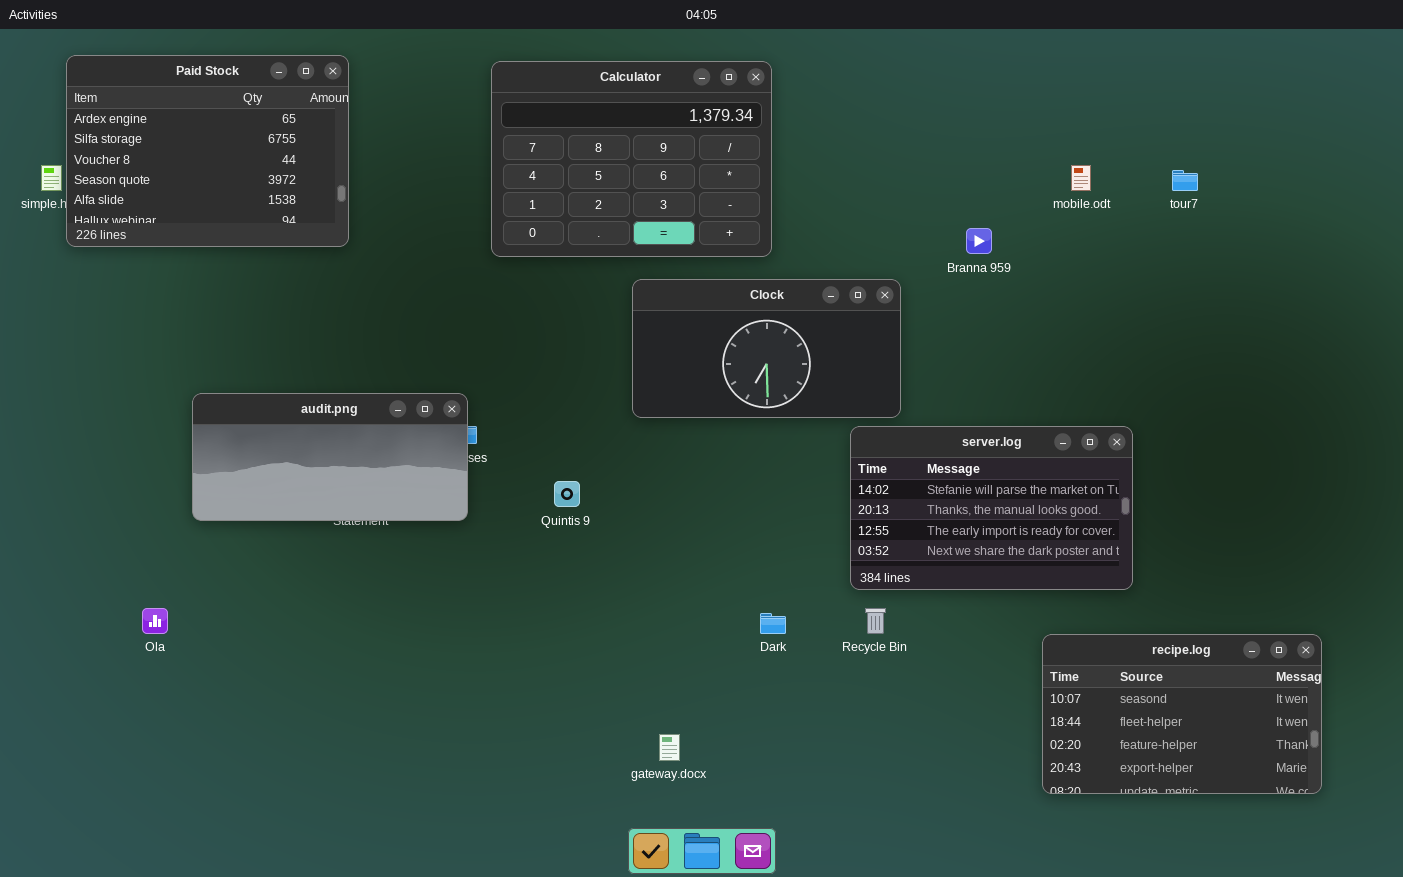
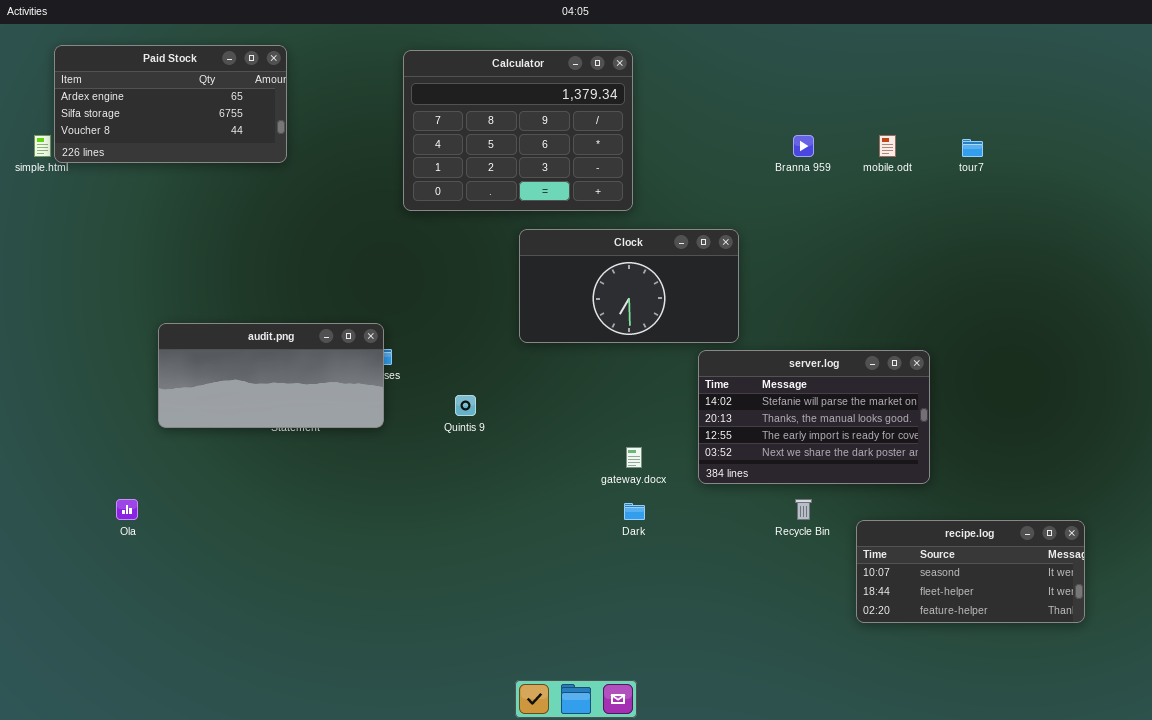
Paid Stock: [66,55,349,247] -> [54,45,287,163], resized
Branna 959: [966,228,992,254] -> [793,135,814,157], moved
Recycle Bin: [865,608,886,634] -> [795,499,812,520], moved
recipe.log: [1042,634,1322,794] -> [856,520,1085,623], resized
gateway.docx: [659,734,680,761] -> [626,447,642,468], moved

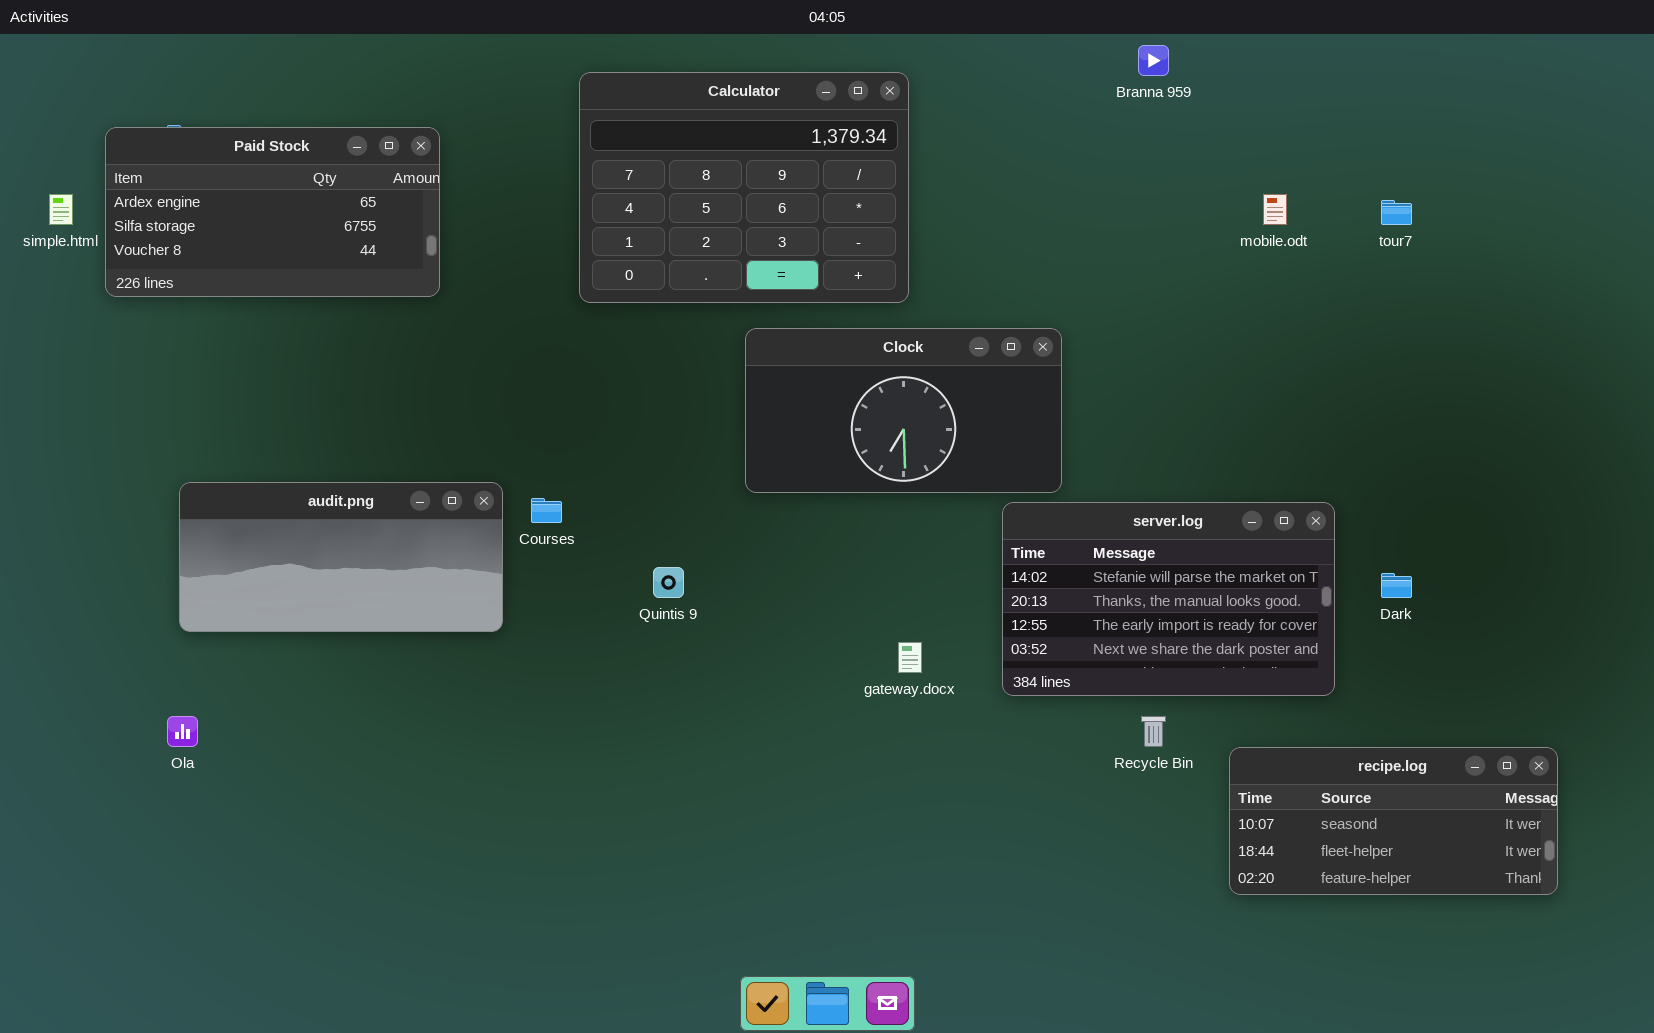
Paid Stock: [54,45,287,163] -> [105,127,440,297], moved
Branna 959: [793,135,814,157] -> [1138,45,1169,76], moved
audit.png: [158,323,384,428] -> [179,482,503,632], moved
Dark: [624,503,645,520] -> [1381,573,1412,598], moved

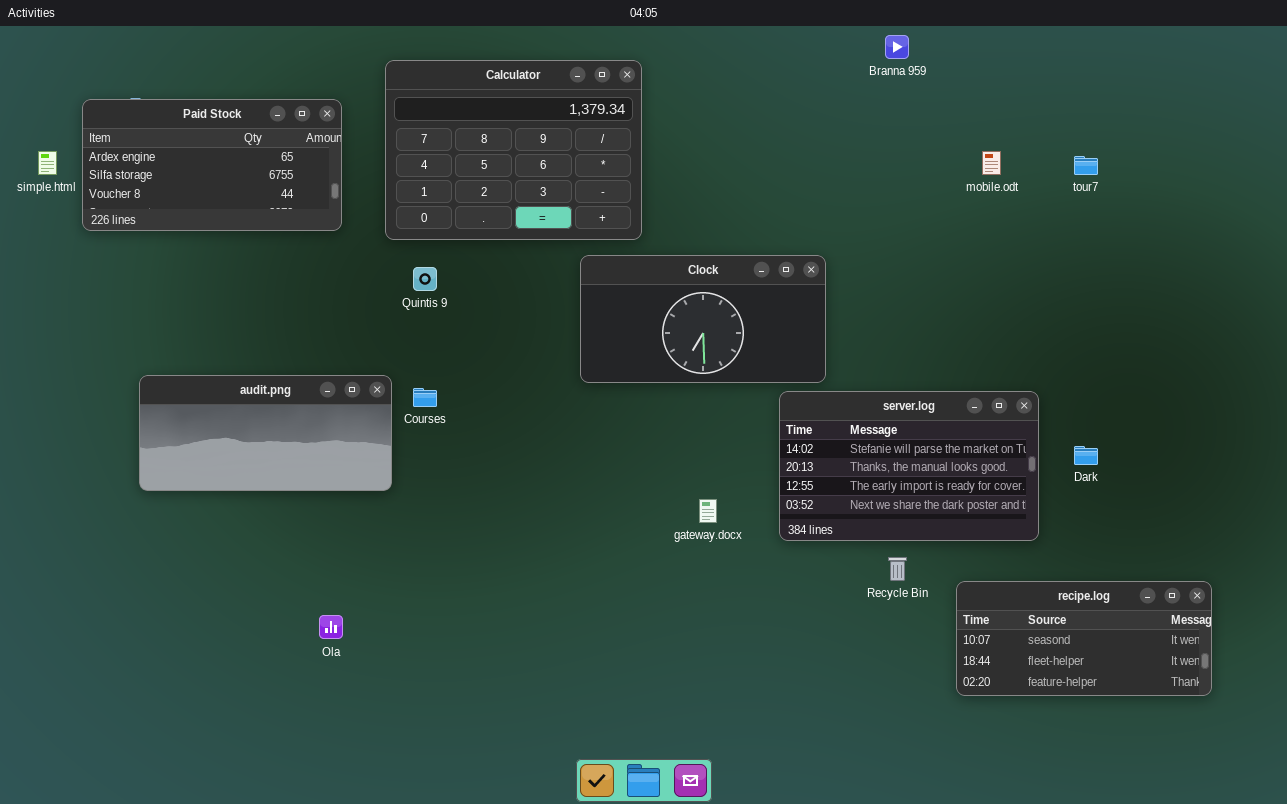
Calculator: [579,72,909,303] -> [385,60,642,240], moved
Quintis 9: [653,567,684,598] -> [413,267,437,291], moved
Ola: [167,716,198,747] -> [319,615,343,639], moved

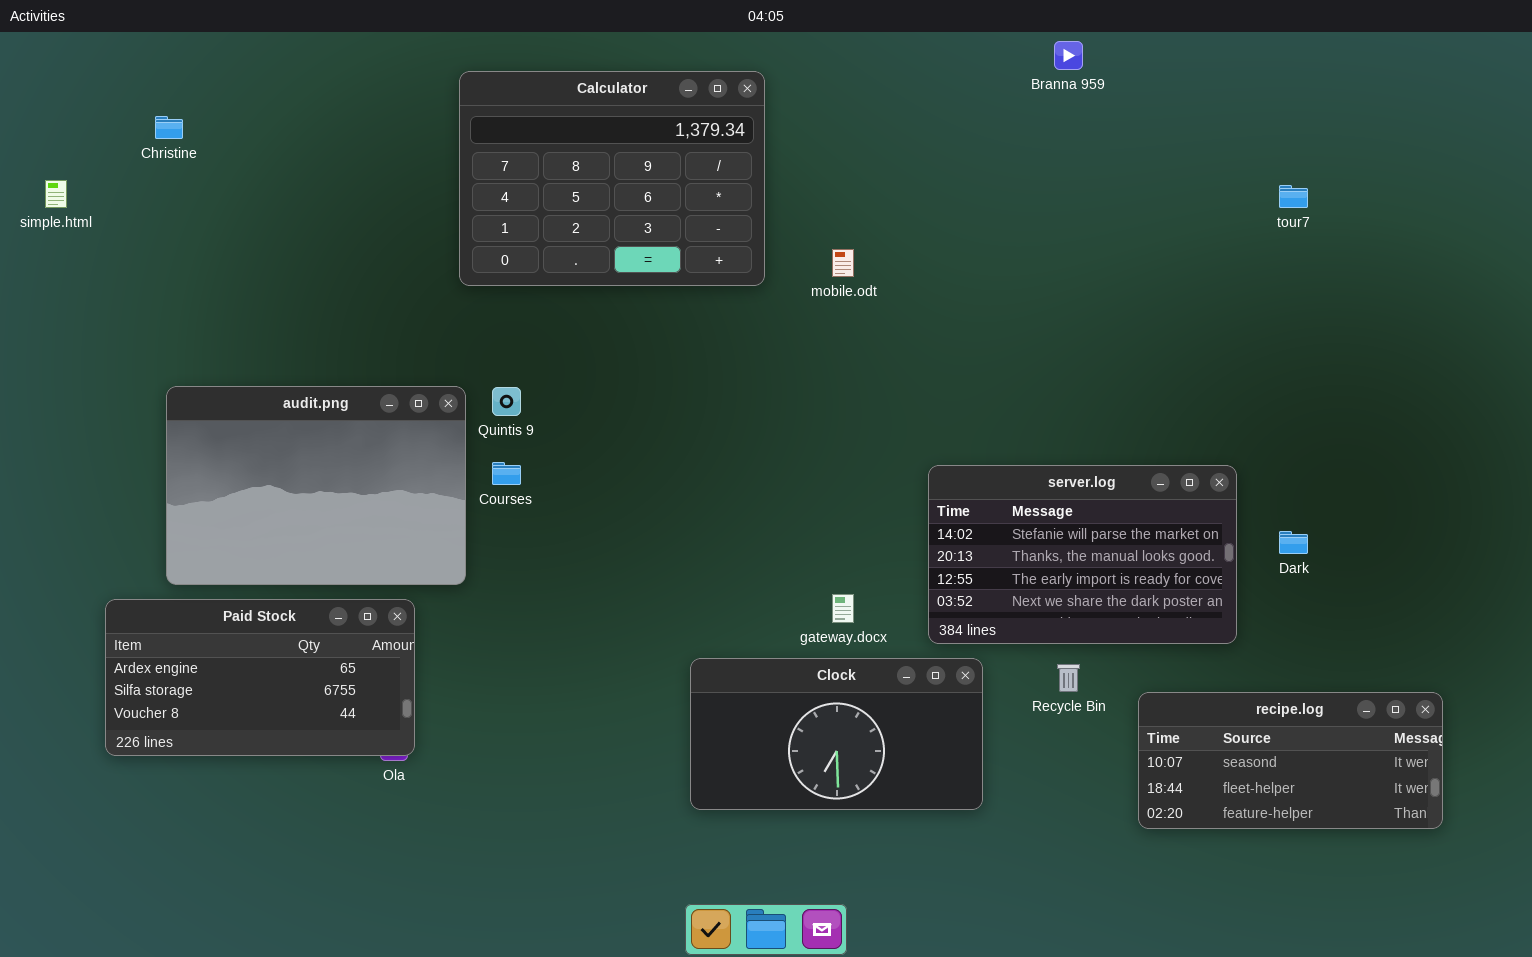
Paid Stock: [82,99,342,231] -> [105,599,415,756], moved
mobile.odt: [982,151,1001,175] -> [832,249,854,277], moved
Clock: [580,255,826,383] -> [690,658,983,810], moved
Quintis 9: [413,267,437,291] -> [492,387,521,416], moved
audit.png: [139,375,392,491] -> [166,386,466,585], resized

